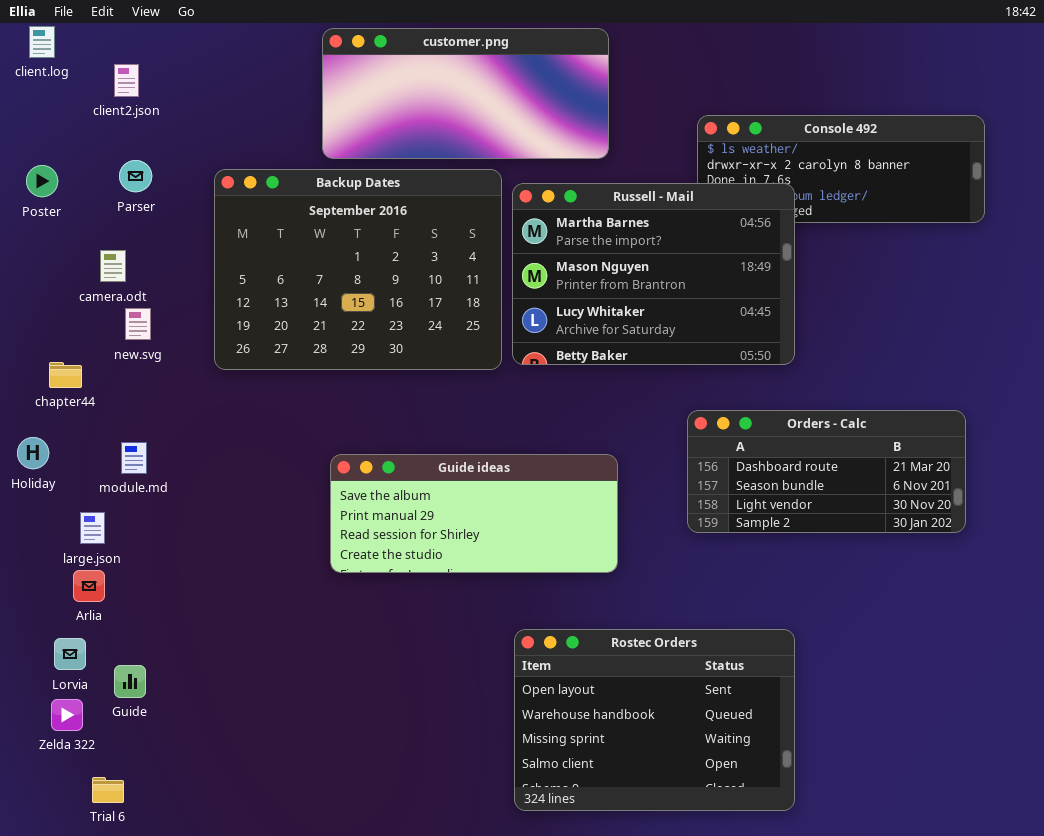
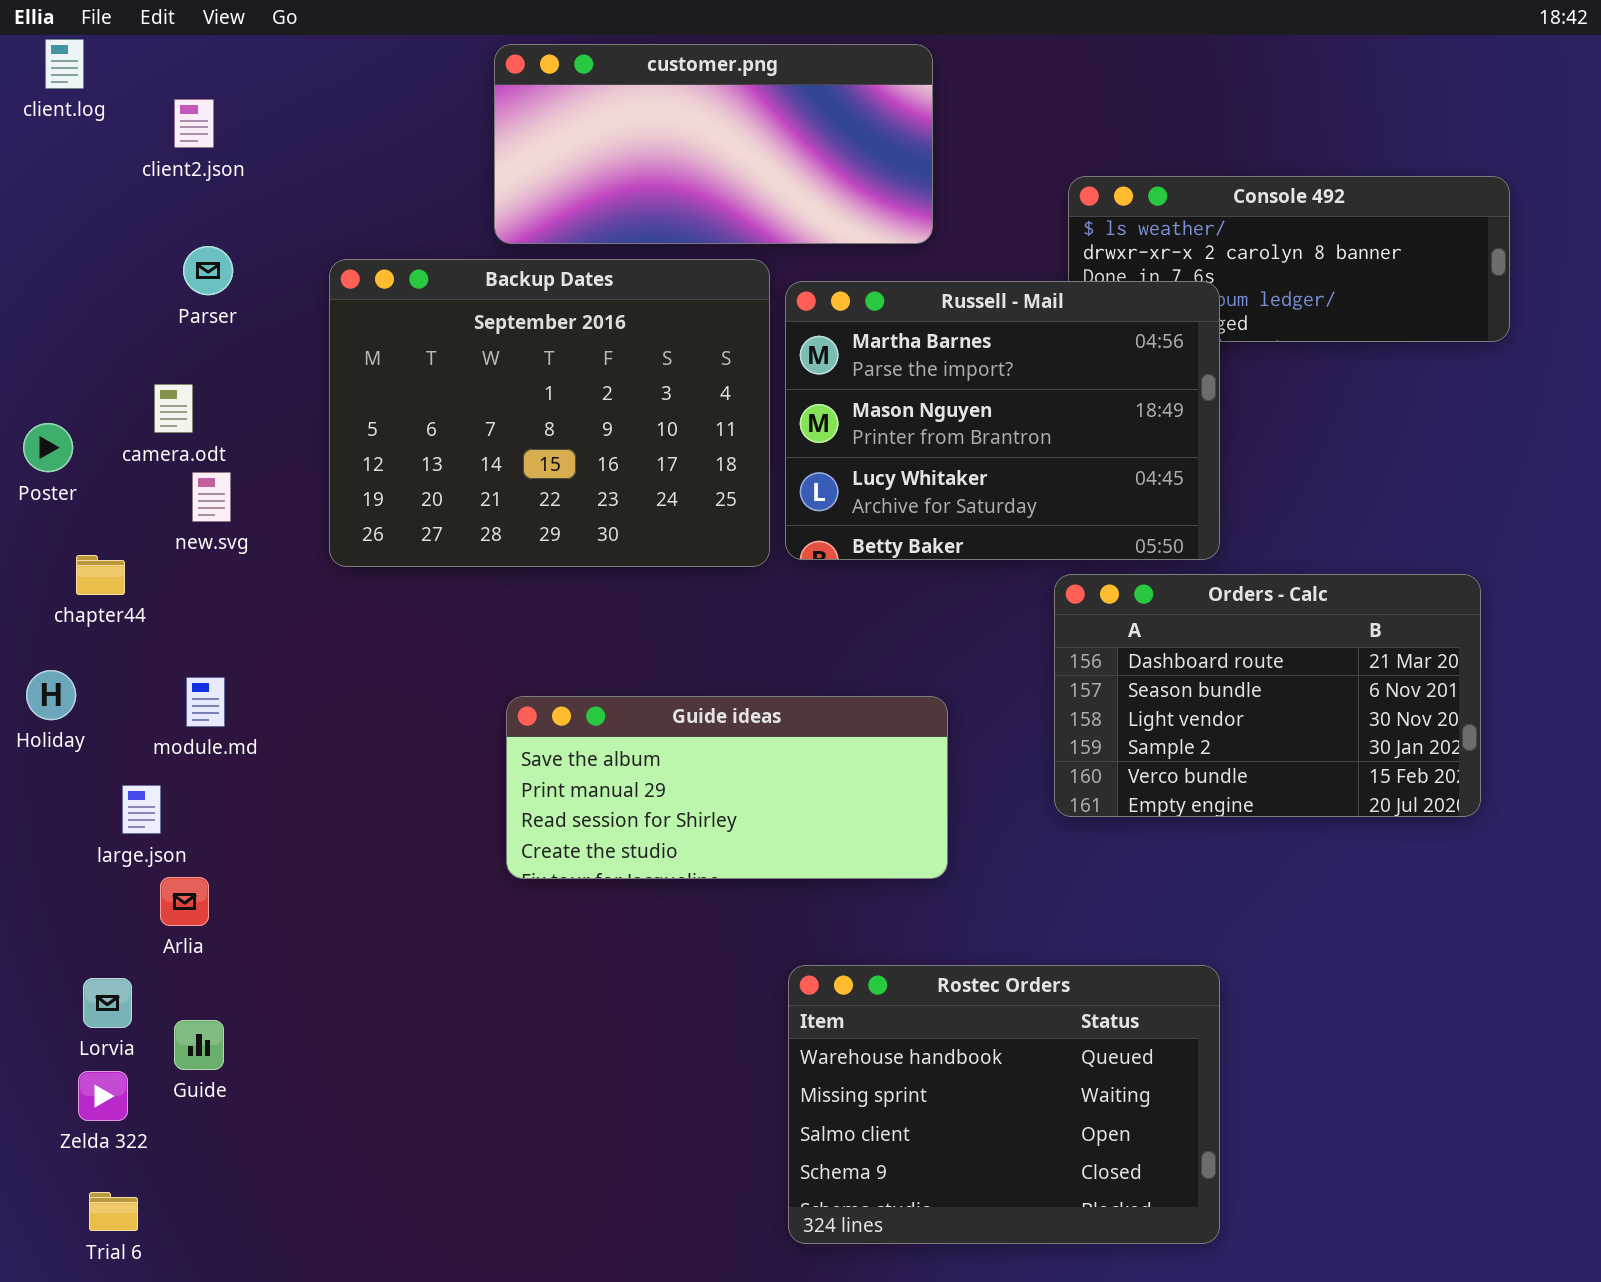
Poster: [26,165,58,197] -> [23,423,73,472], moved
Orders - Calc: [687,410,966,533] -> [1054,574,1481,817], resized
Arlia: [73,570,105,602] -> [160,877,209,926], moved
Rostec Orders: [514,629,795,811] -> [788,965,1220,1244], scrolled down 1 row
Trial 6: [92,777,124,803] -> [89,1192,138,1231], moved

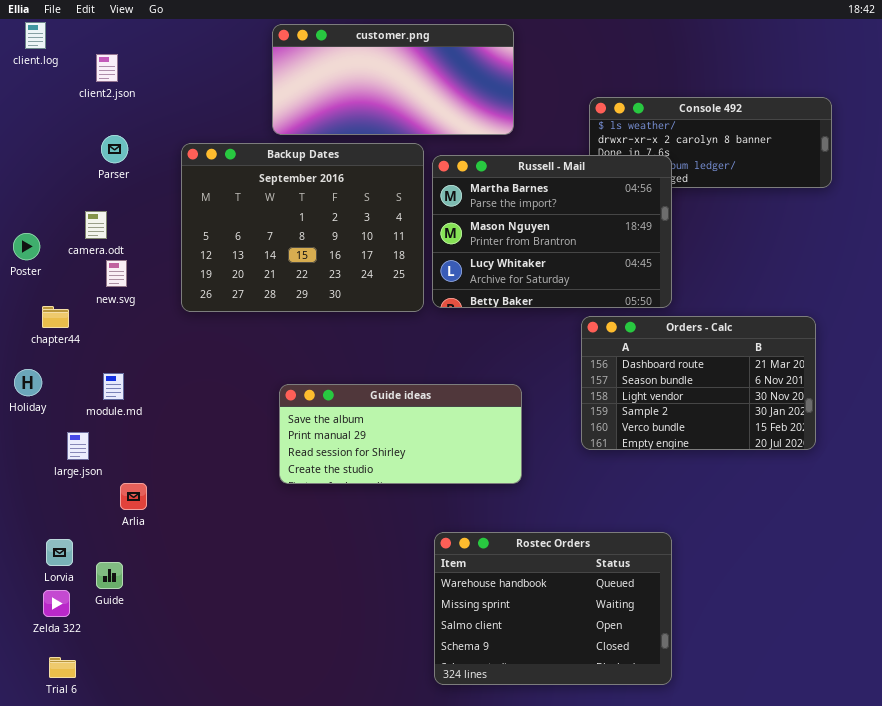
Arlia: [160,877,209,926] -> [120,483,147,510], moved

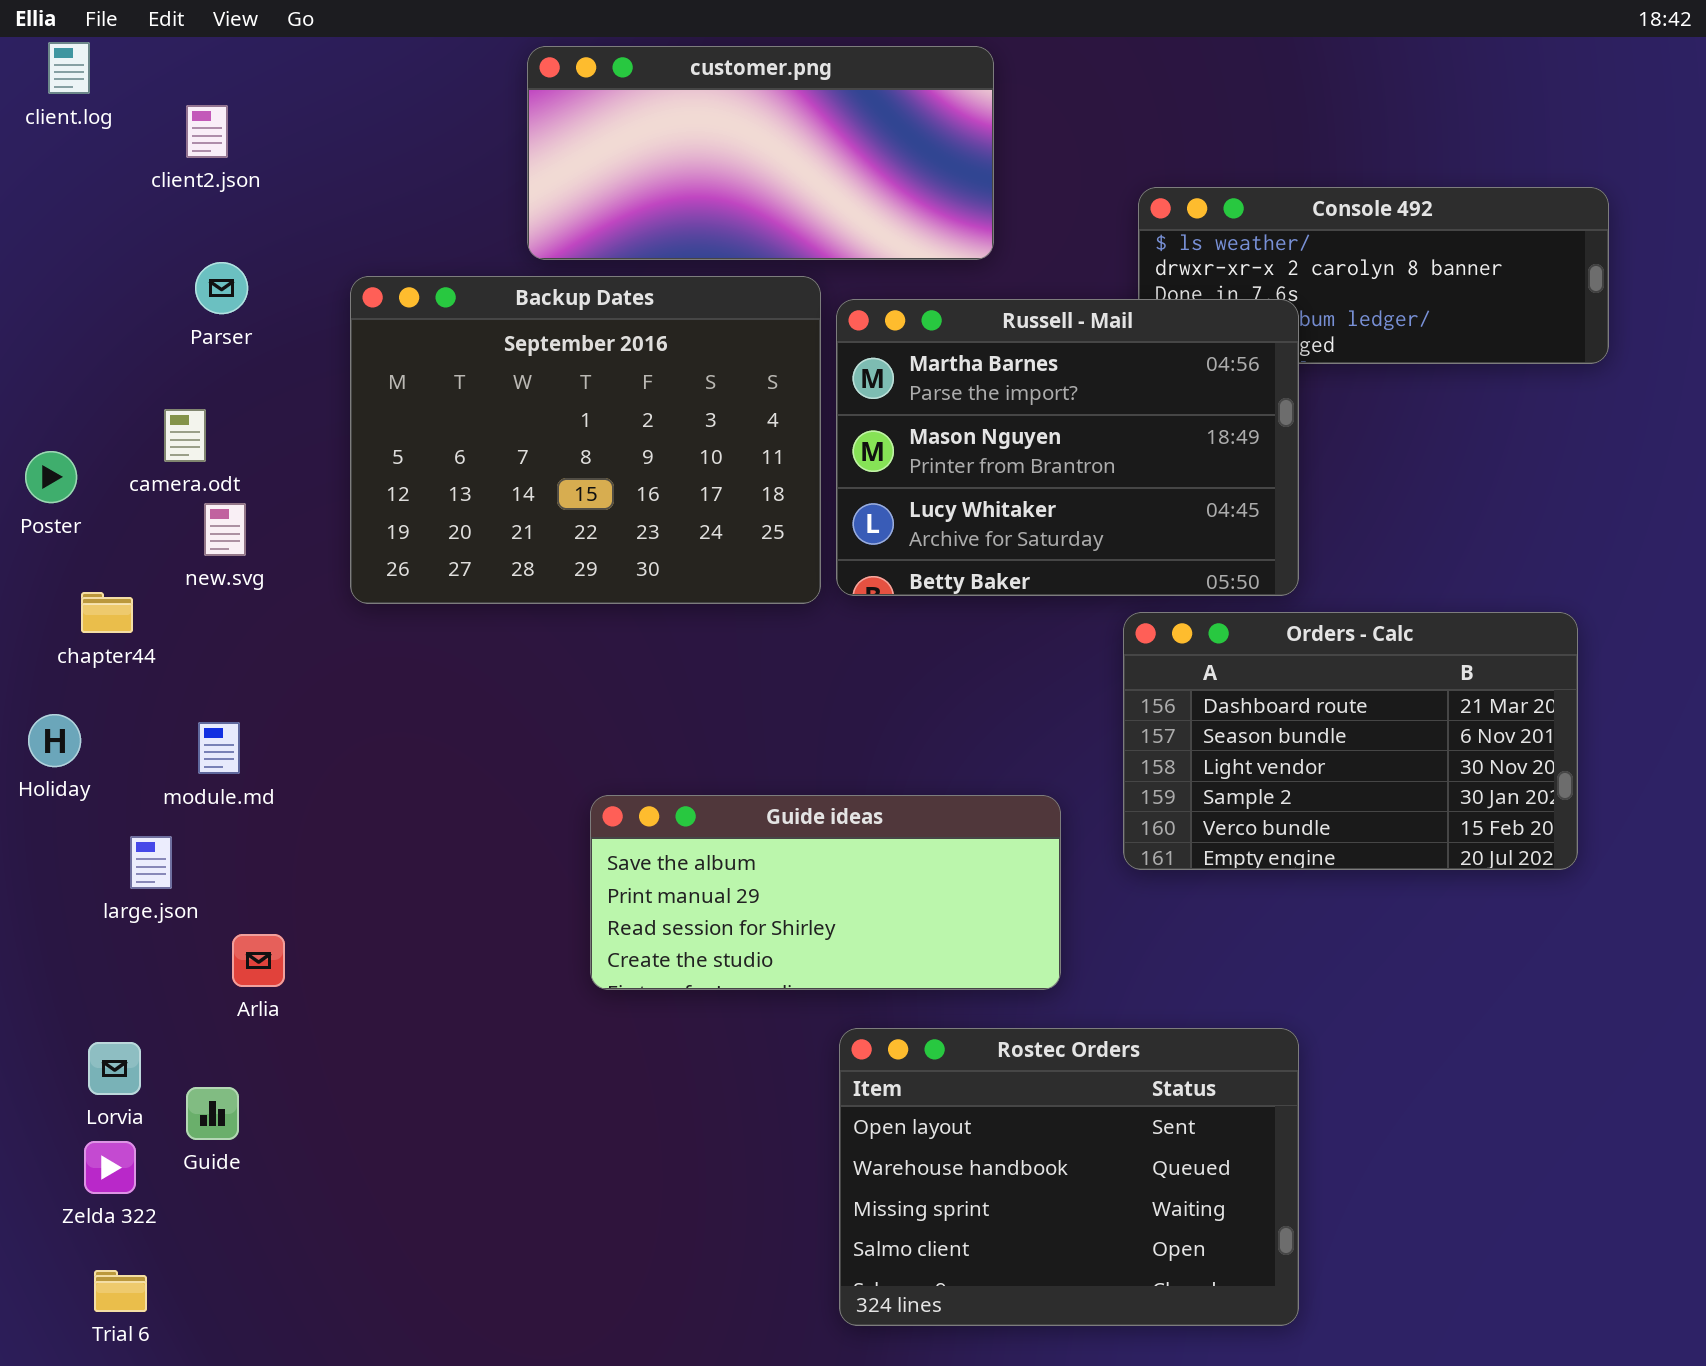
Guide ideas: [279,384,522,484] -> [590,795,1061,990], moved
Rostec Orders: [434,532,672,685] -> [839,1028,1299,1326], scrolled up 1 row

